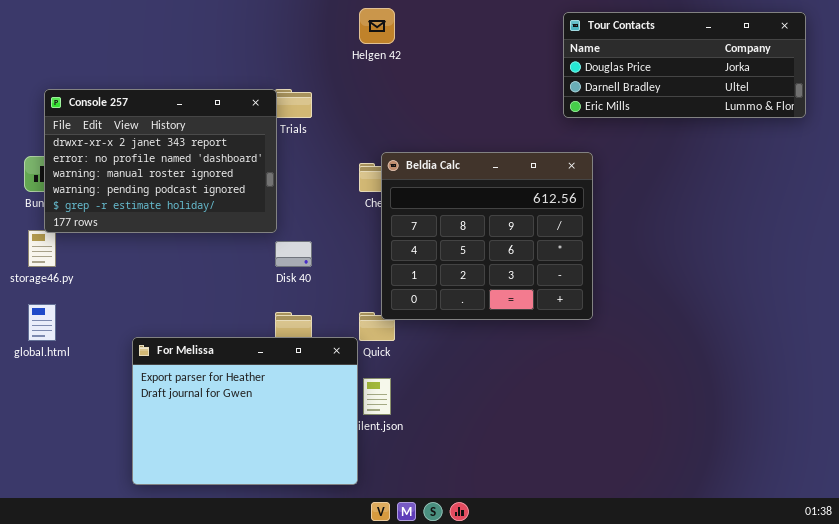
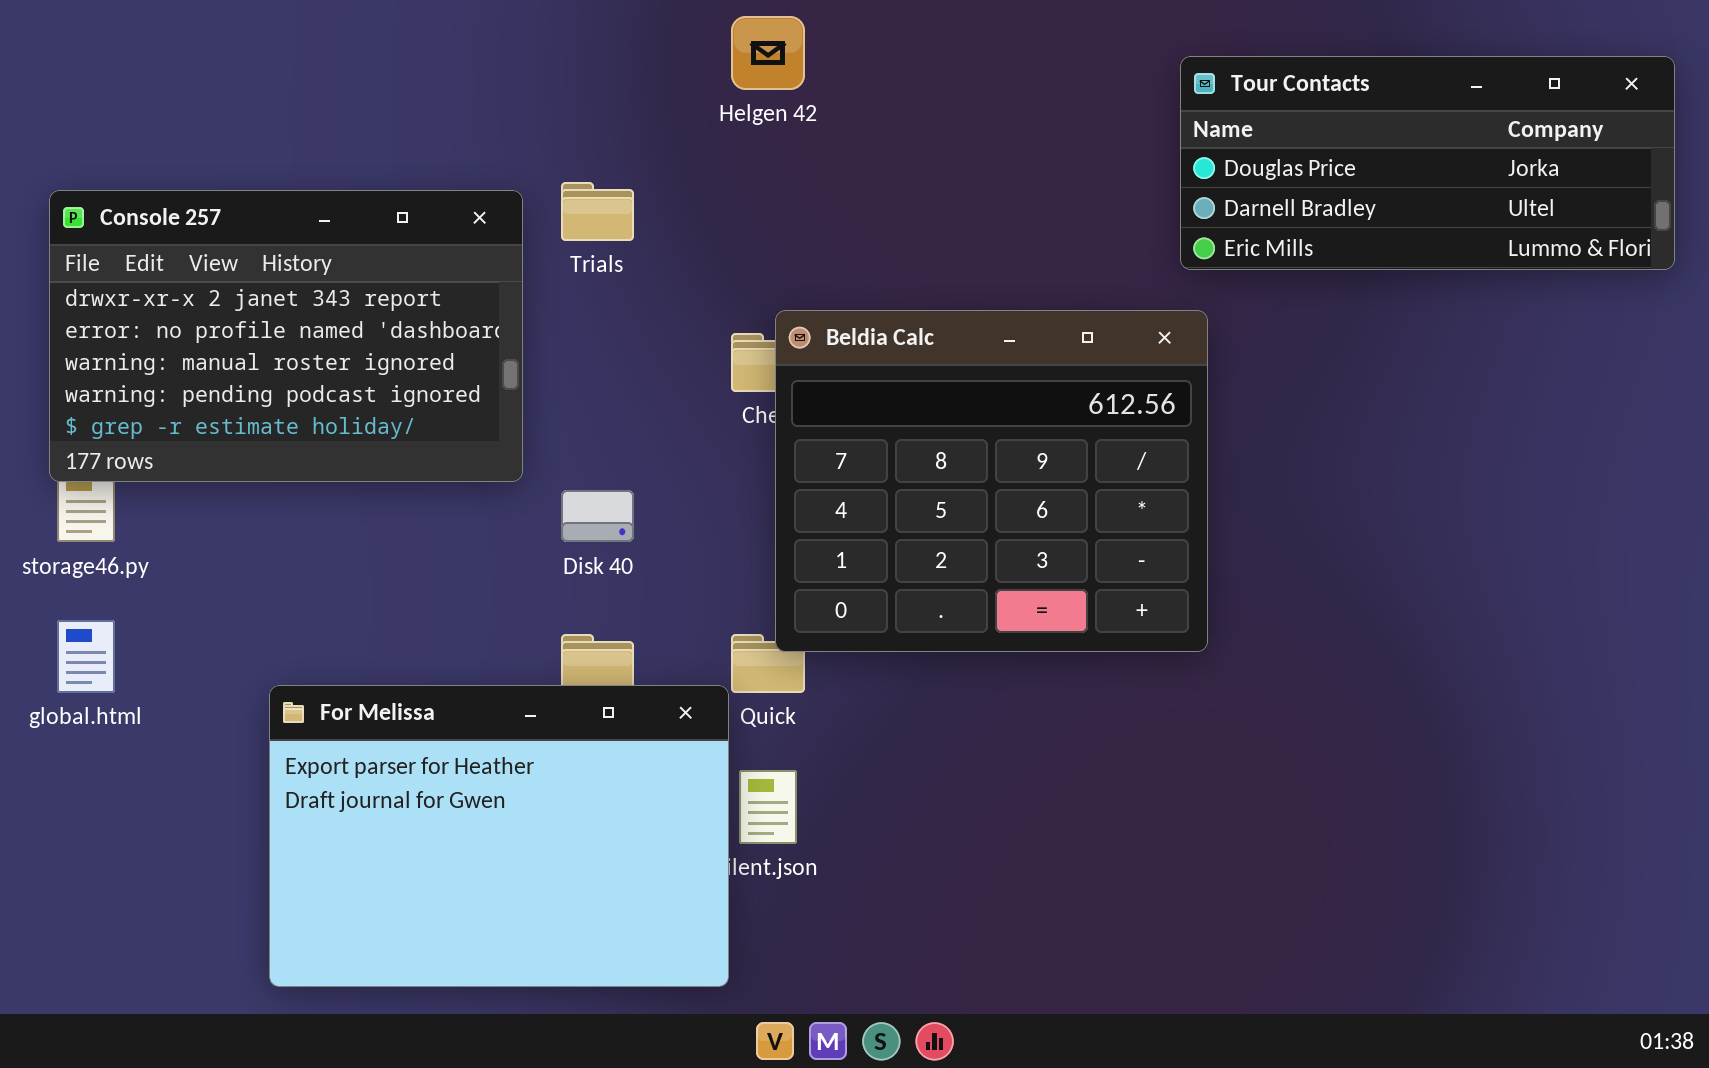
Tour Contacts: [563,12,806,118] -> [1180,56,1675,270], moved
Console 257: [44,89,277,233] -> [49,190,523,482], moved

